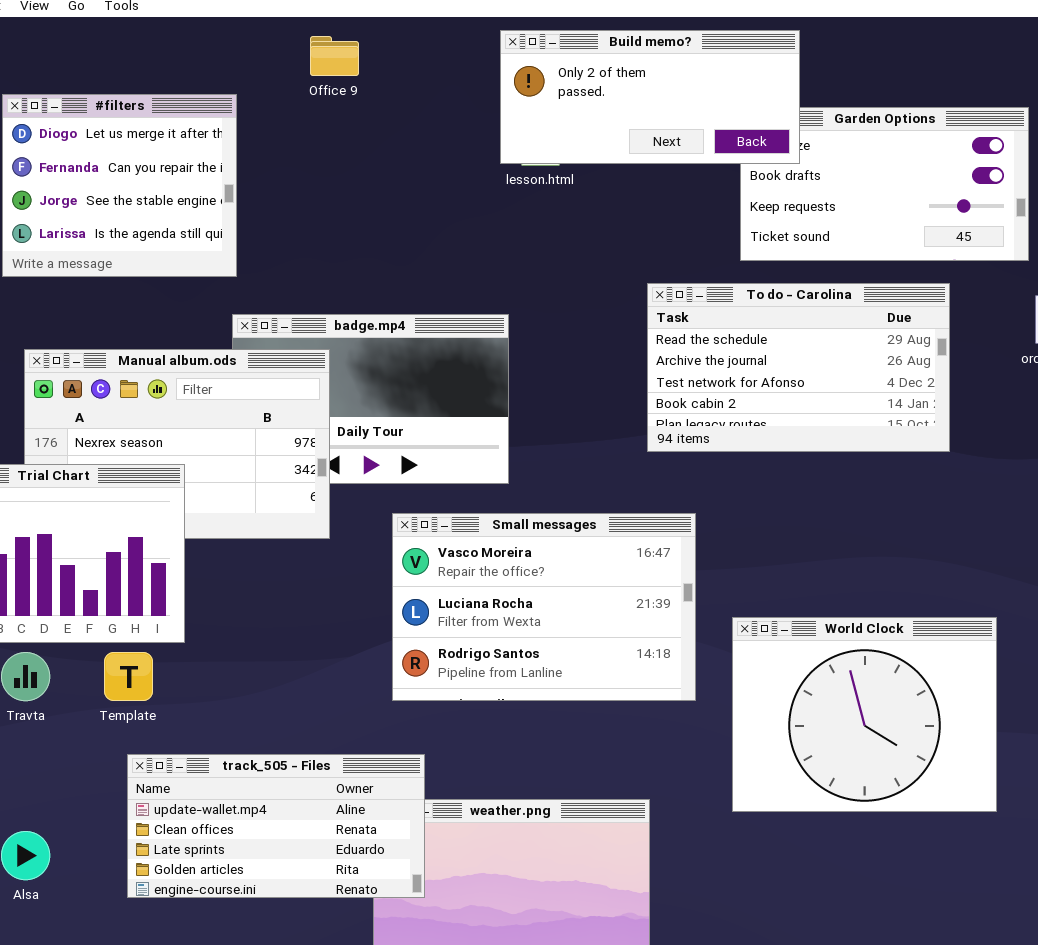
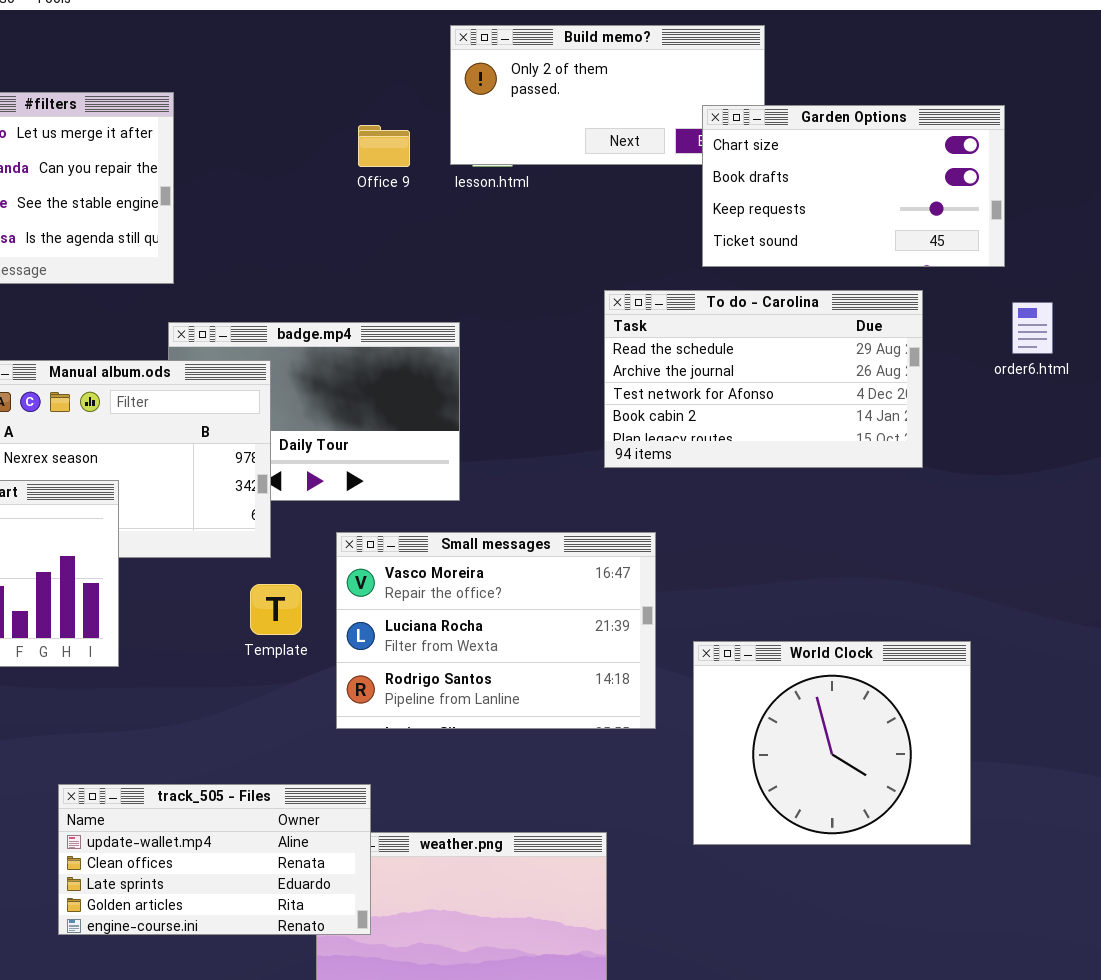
Office 9: [310,36,359,76] -> [358,125,410,167], moved
Garden Options: [740,107,1029,261] -> [702,105,1005,267], raised
Template: [104,652,153,701] -> [250,584,302,635], moved

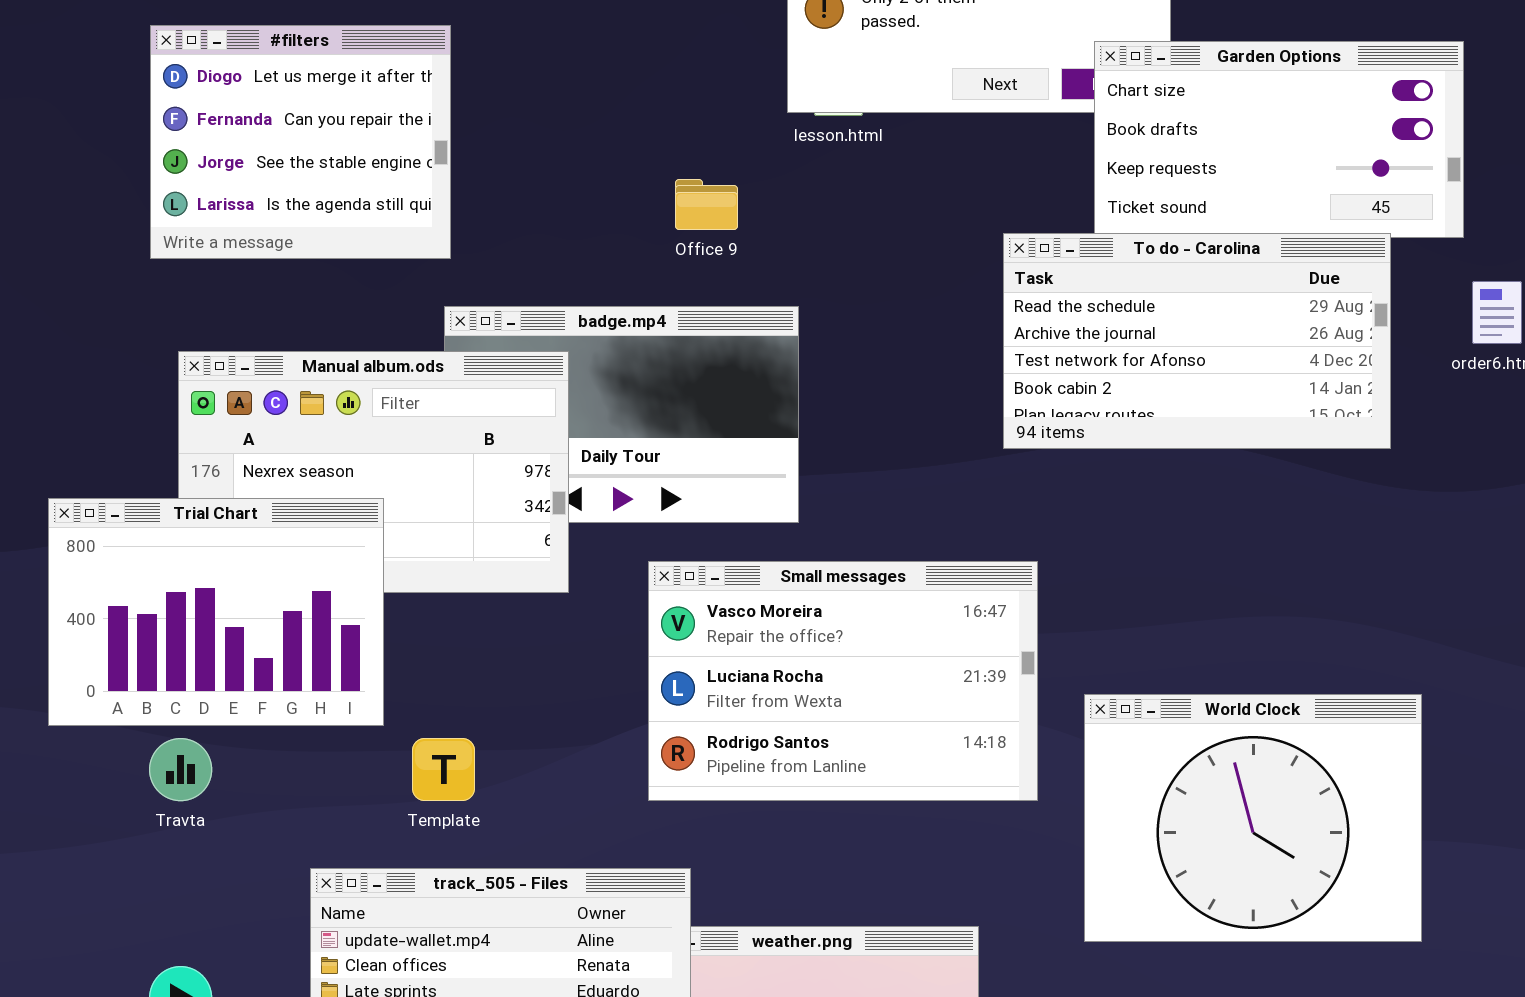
Office 9: [358,125,410,167] -> [675,179,738,230], moved
To do - Carolina: [604,290,923,468] -> [1003,233,1391,449], moved
Template: [250,584,302,635] -> [412,738,475,801], moved

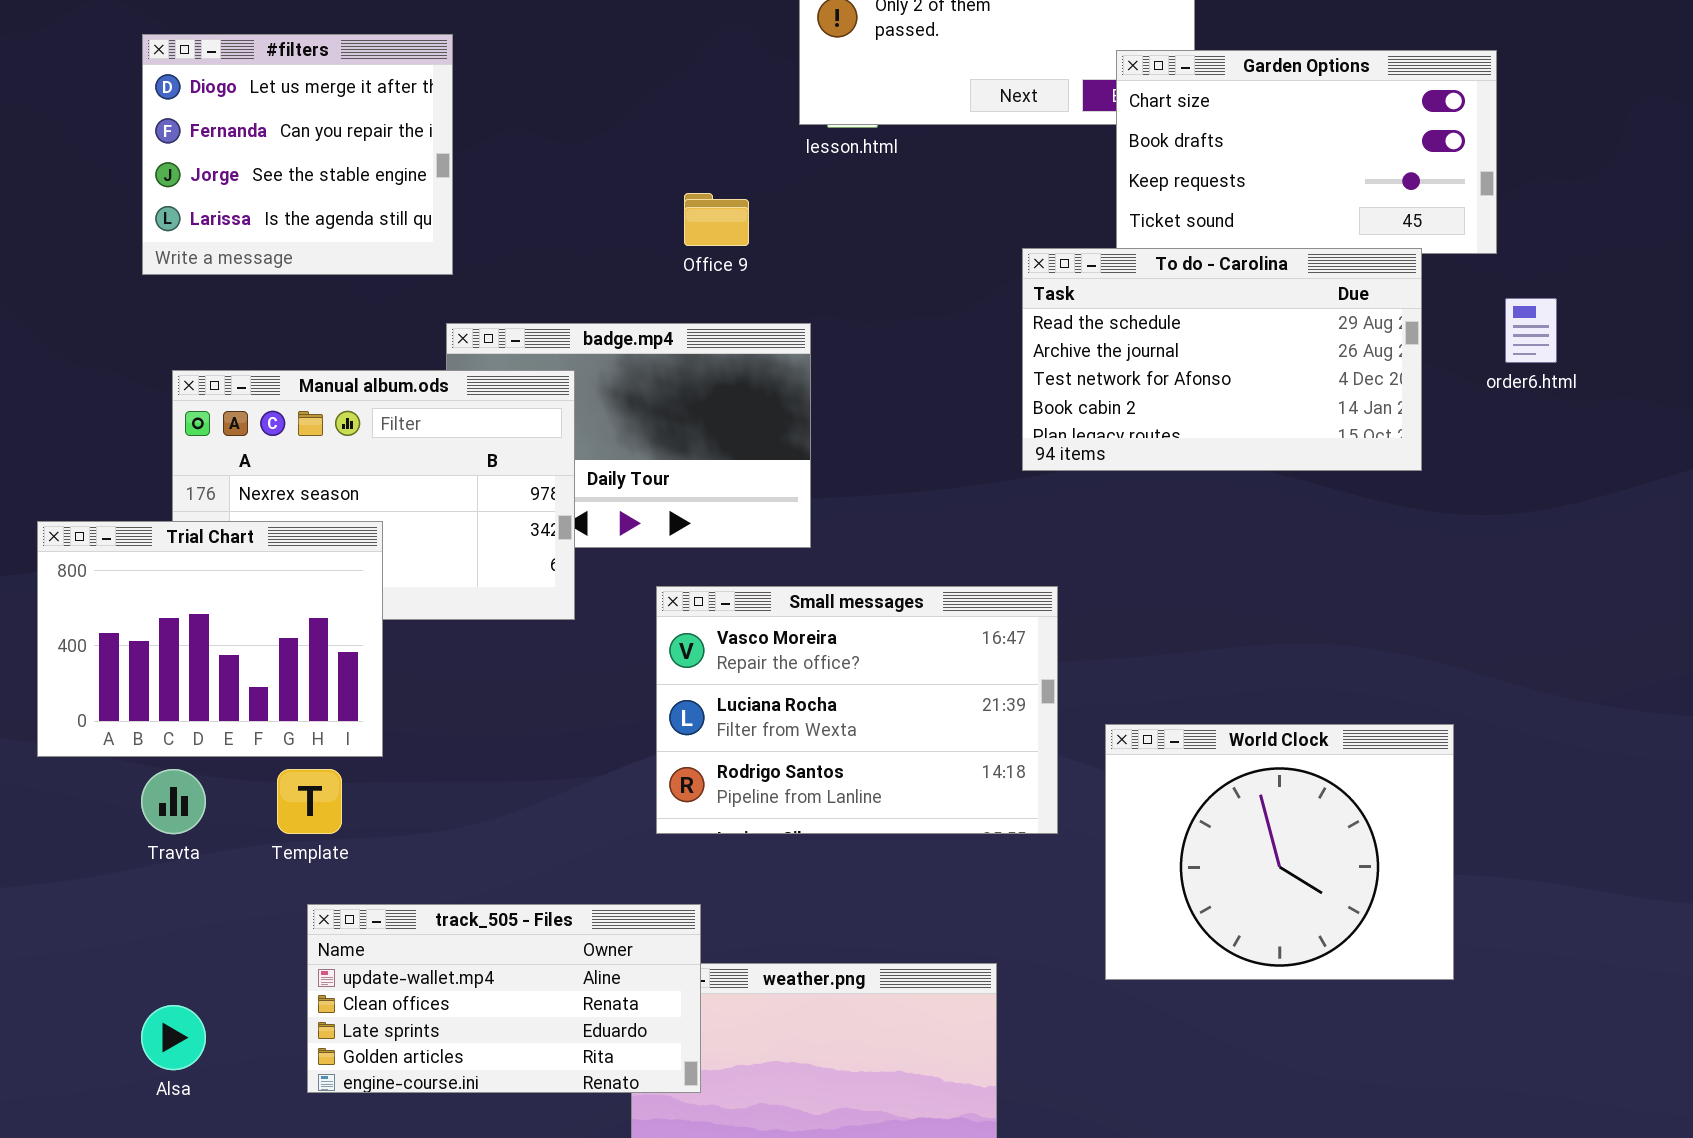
Template: [412,738,475,801] -> [277,769,342,834], moved

